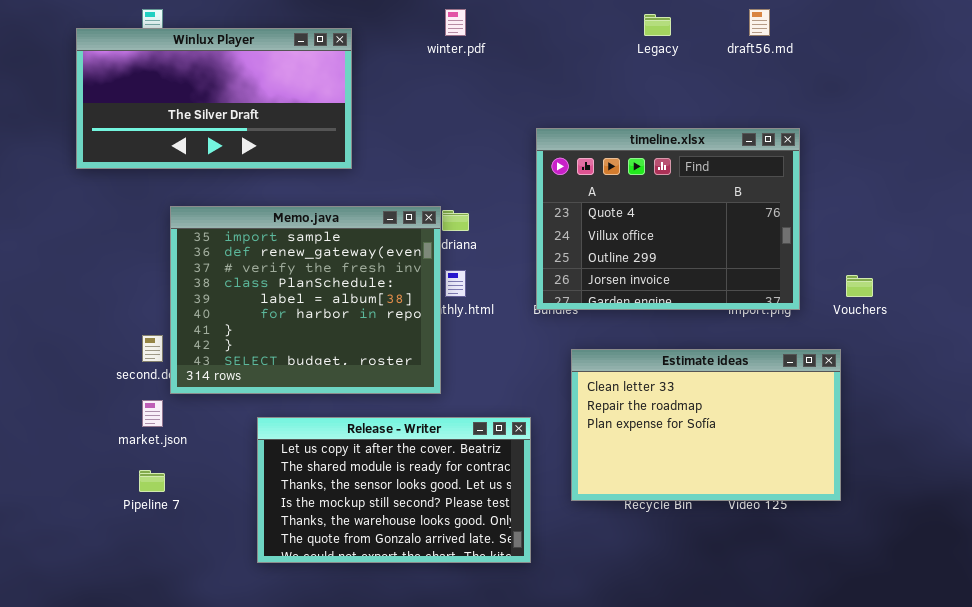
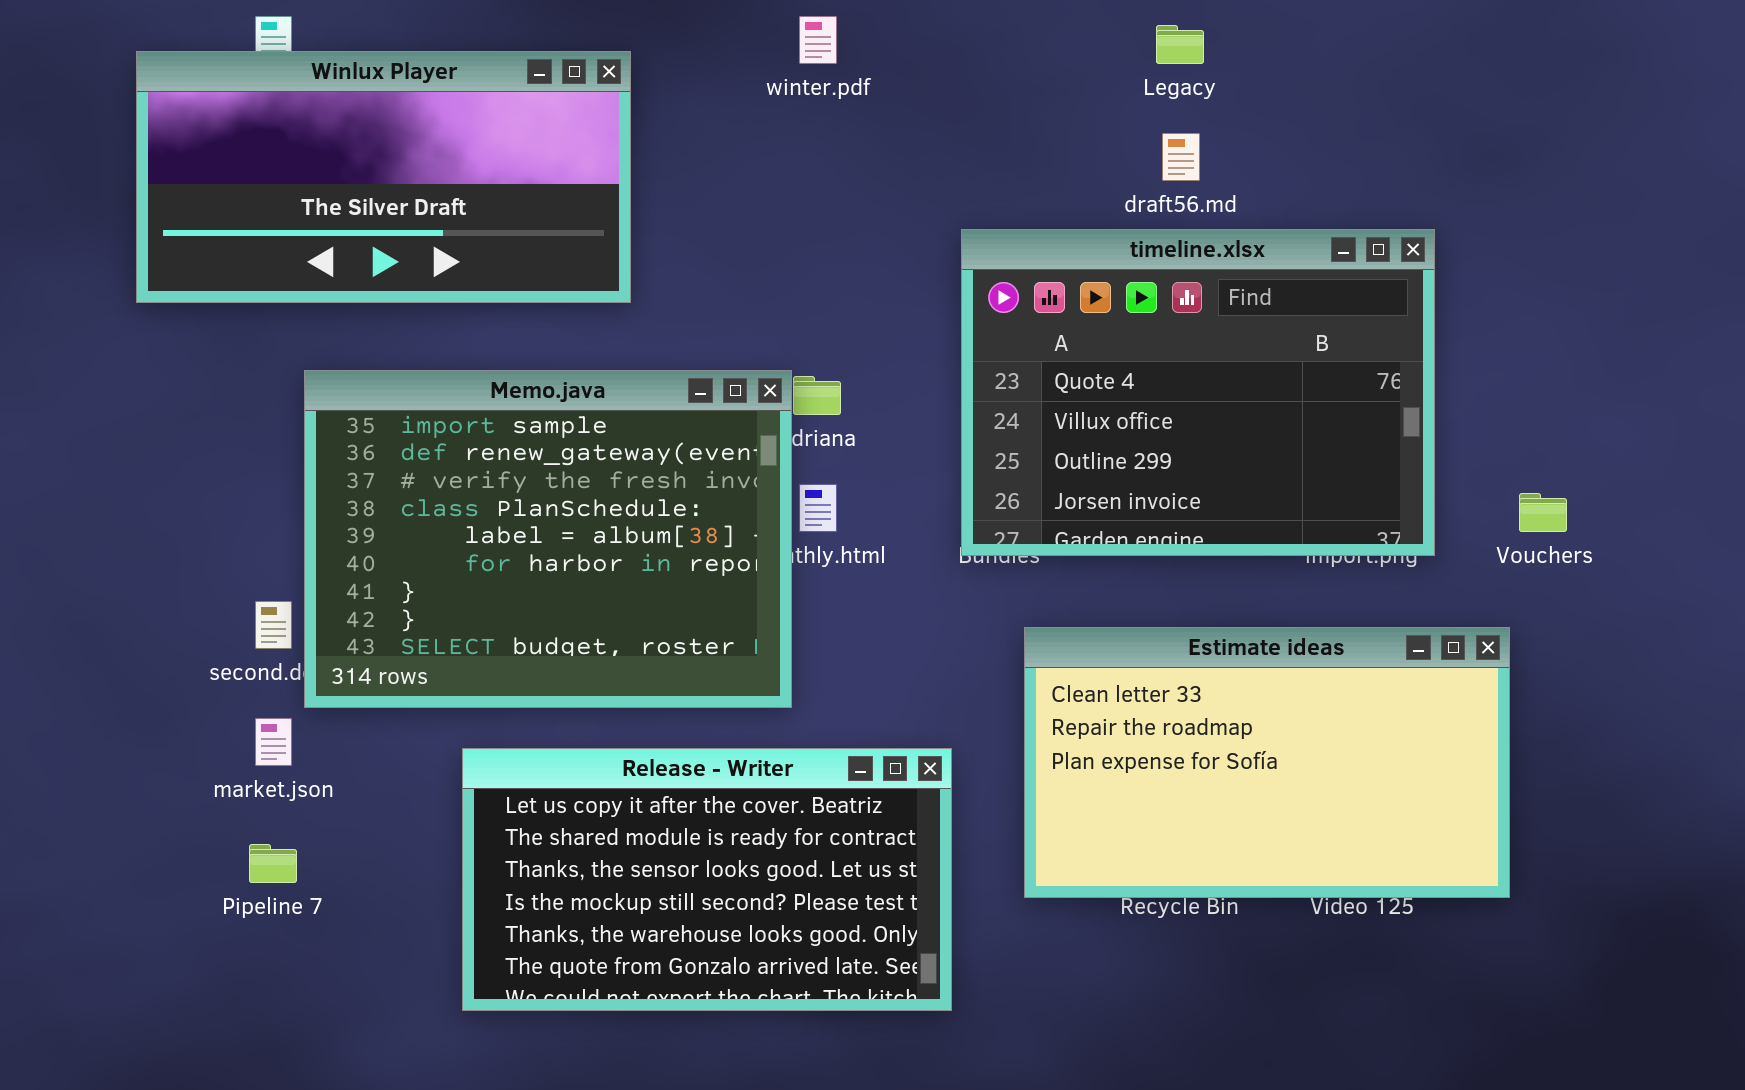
draft56.md: [749,9,770,36] -> [1162,133,1200,181], moved

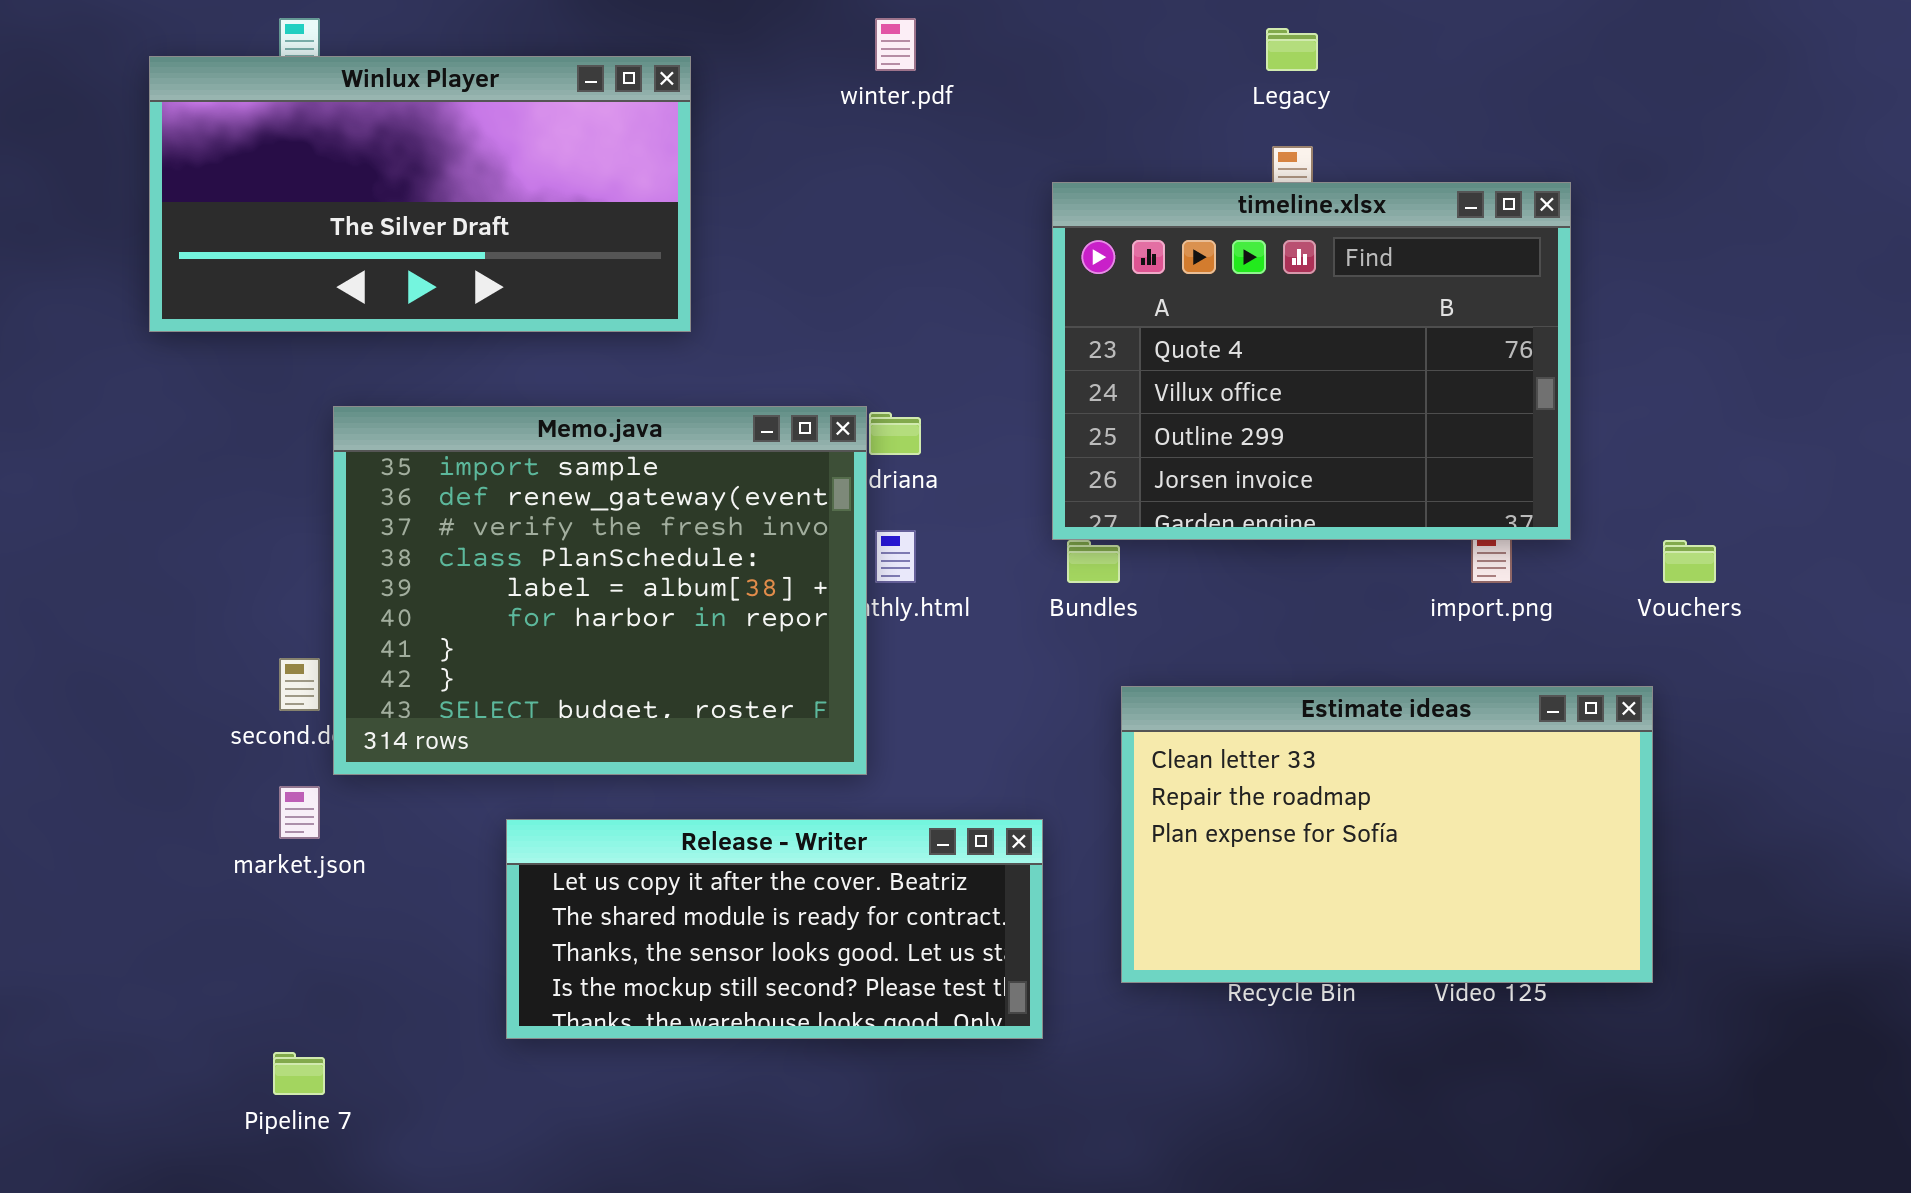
timeline.xlsx: [961,229,1435,556] -> [1052,182,1571,540], moved
Release - Writer: [462,748,952,1011] -> [506,819,1043,1039], resized
Pipeline 7: [249,844,297,883] -> [273,1052,325,1095], moved

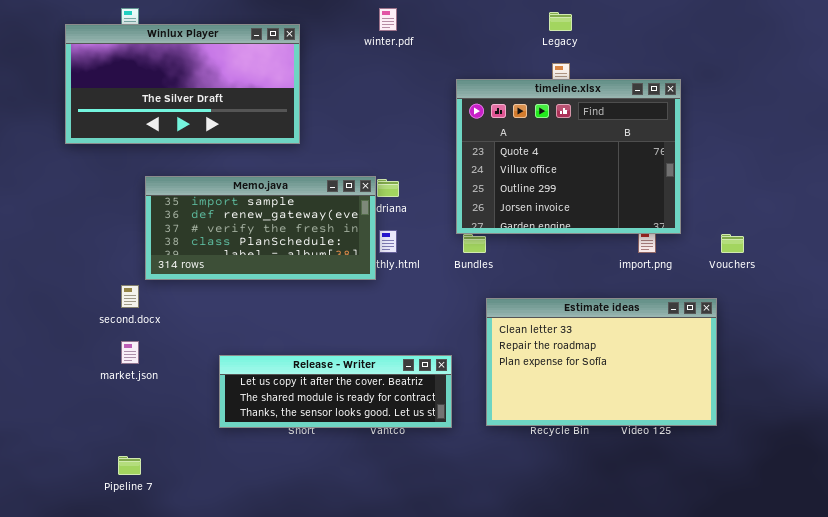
Memo.java: [333,406,867,775] -> [145,176,376,280], resized
Release - Writer: [506,819,1043,1039] -> [219,355,452,428], resized

